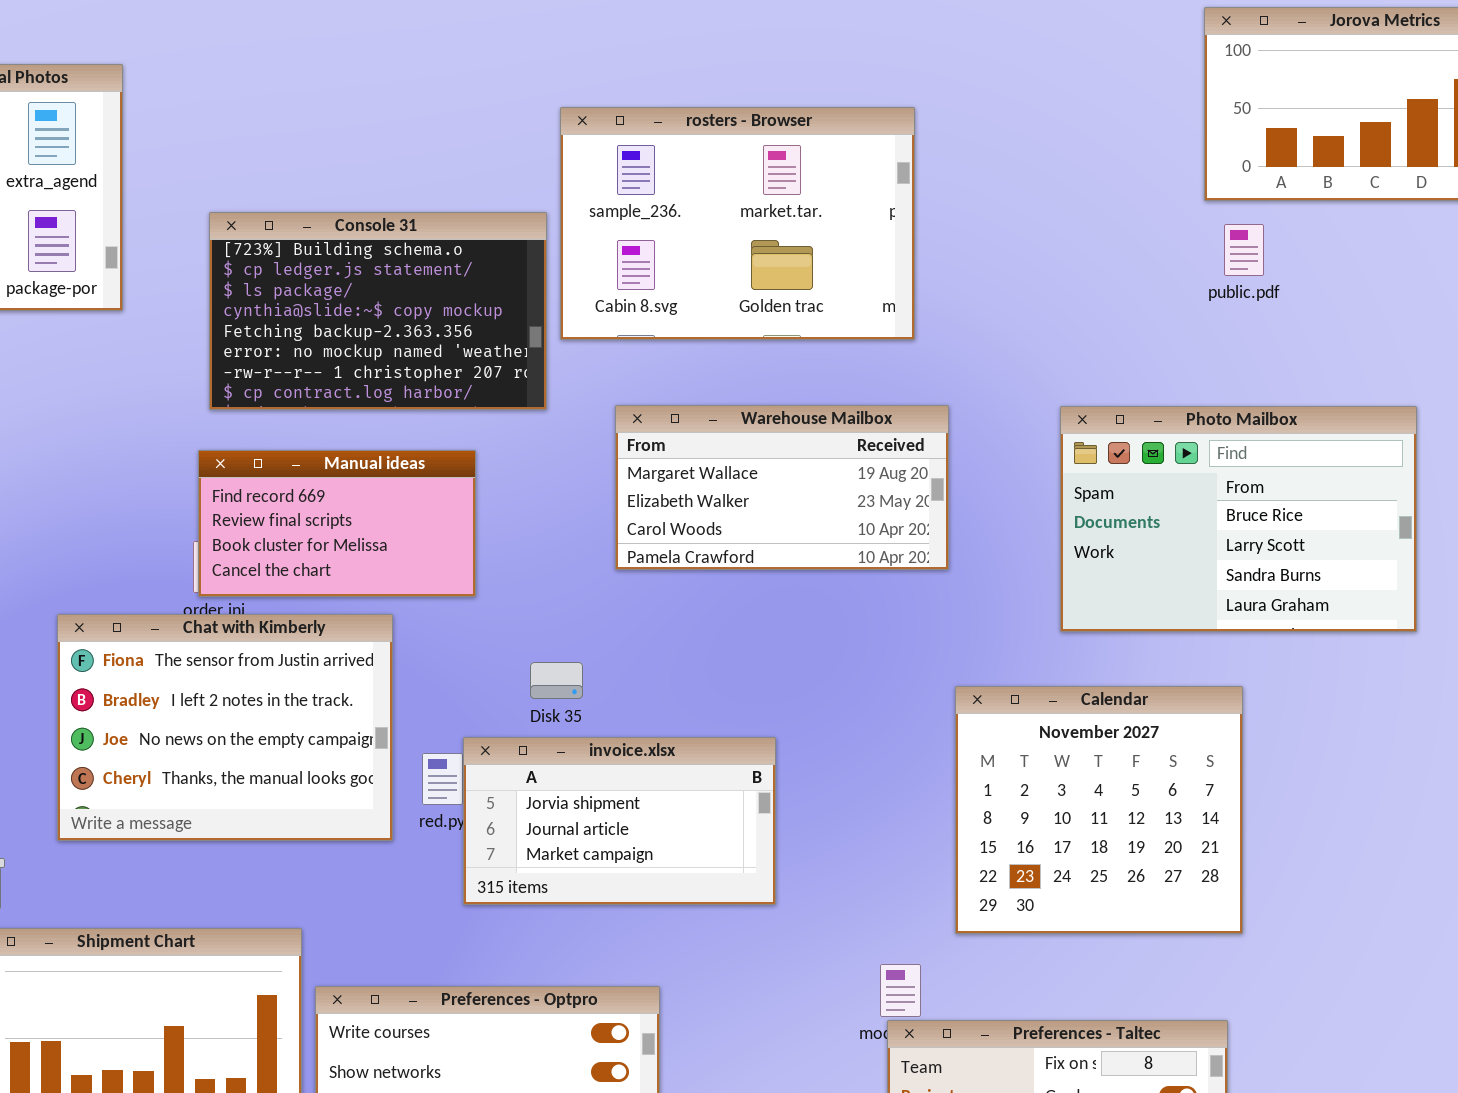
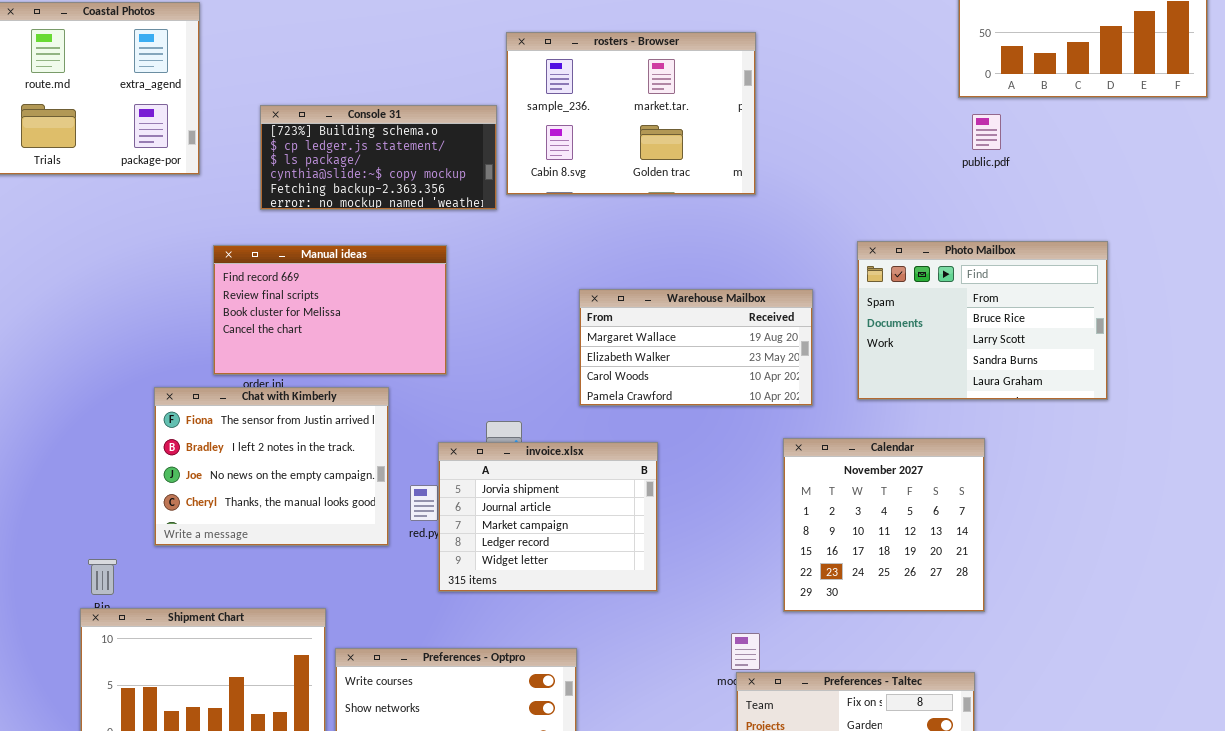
Console 31: [209,212,547,410] -> [260,105,497,210], resized
Warehouse Mailbox: [615,405,949,570] -> [579,289,813,406], moved
Manual ideas: [198,450,476,597] -> [213,245,447,375], resized
invoice.xlsx: [463,737,776,905] -> [438,442,658,592], resized

